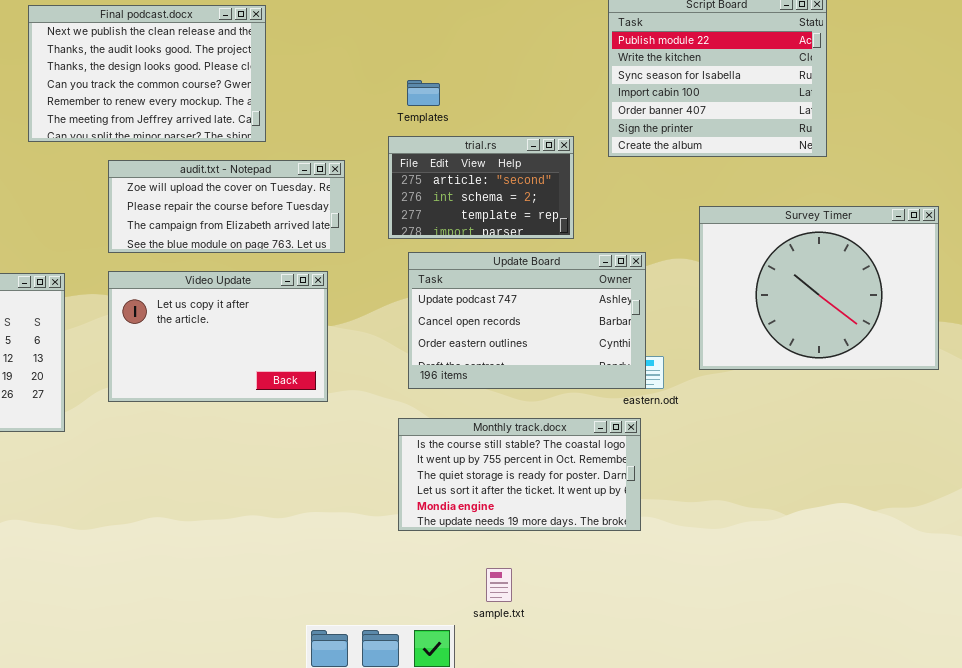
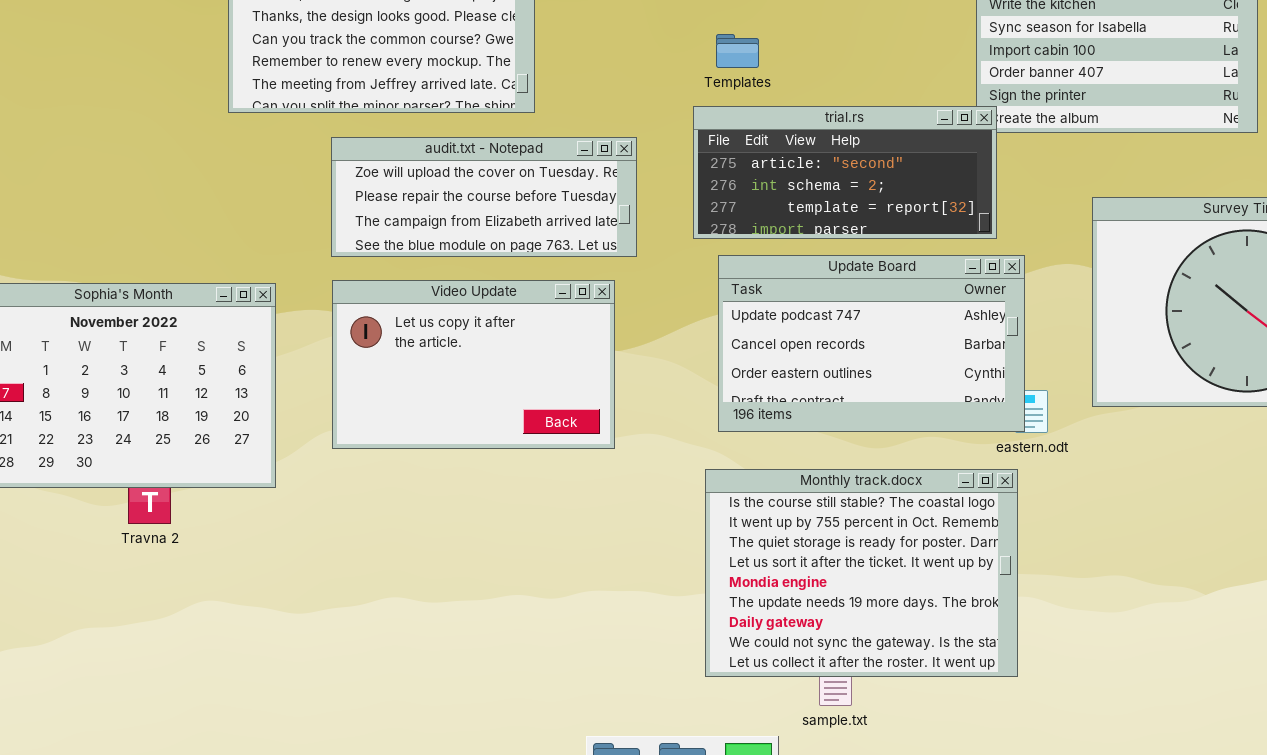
trial.rs: [388,136,574,239] -> [693,106,997,239], resized
Monthly track.docx: [398,418,641,531] -> [705,469,1018,677], resized

